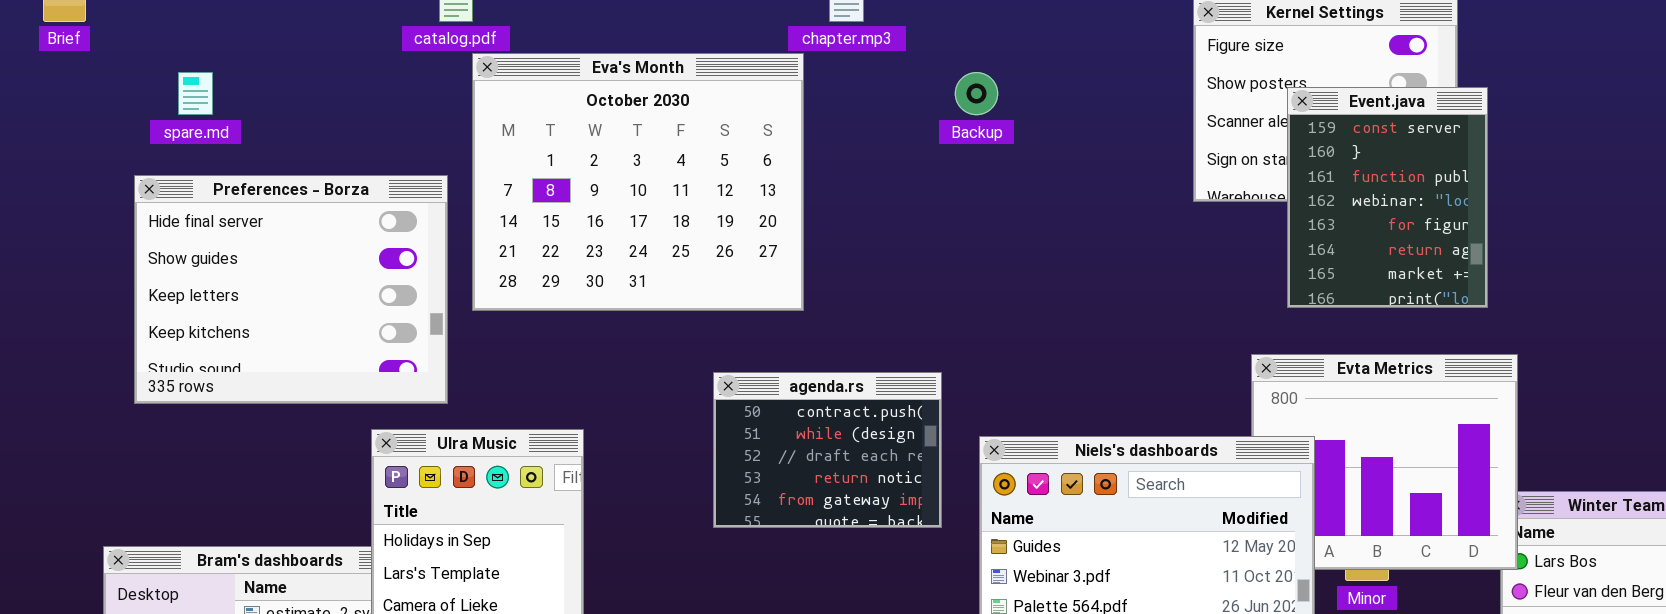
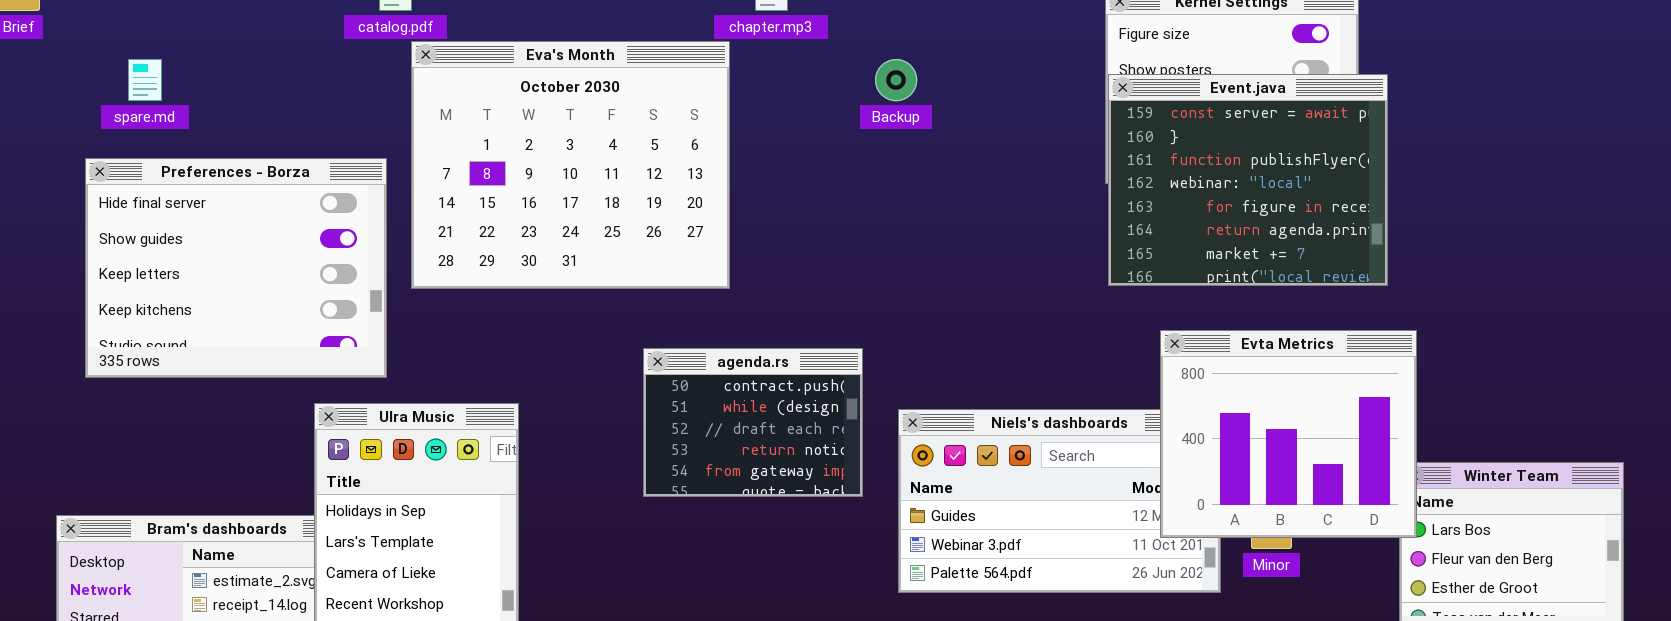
Event.java: [1287,87,1488,308] -> [1108,74,1388,286], resized
Evta Metrics: [1251,354,1518,570] -> [1160,330,1417,538], raised

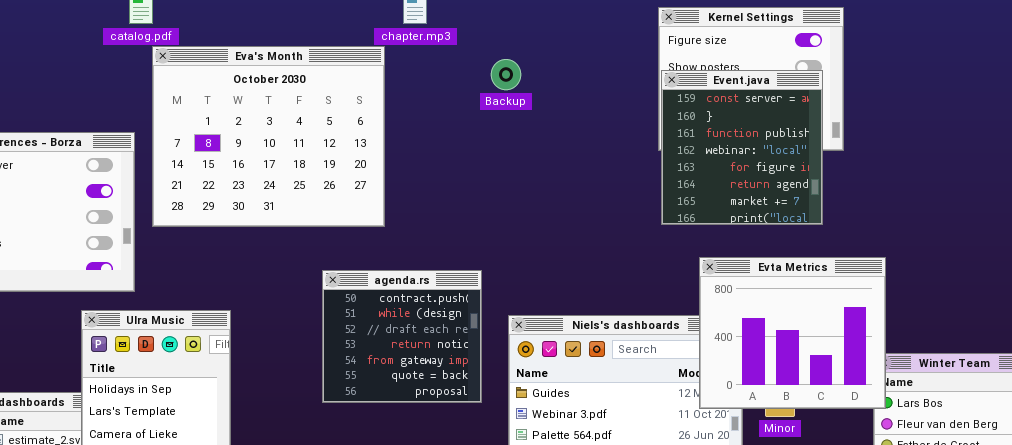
Event.java: [1108,74,1388,286] -> [661,70,823,225], resized
agenda.rs: [643,348,863,497] -> [322,270,482,403], resized

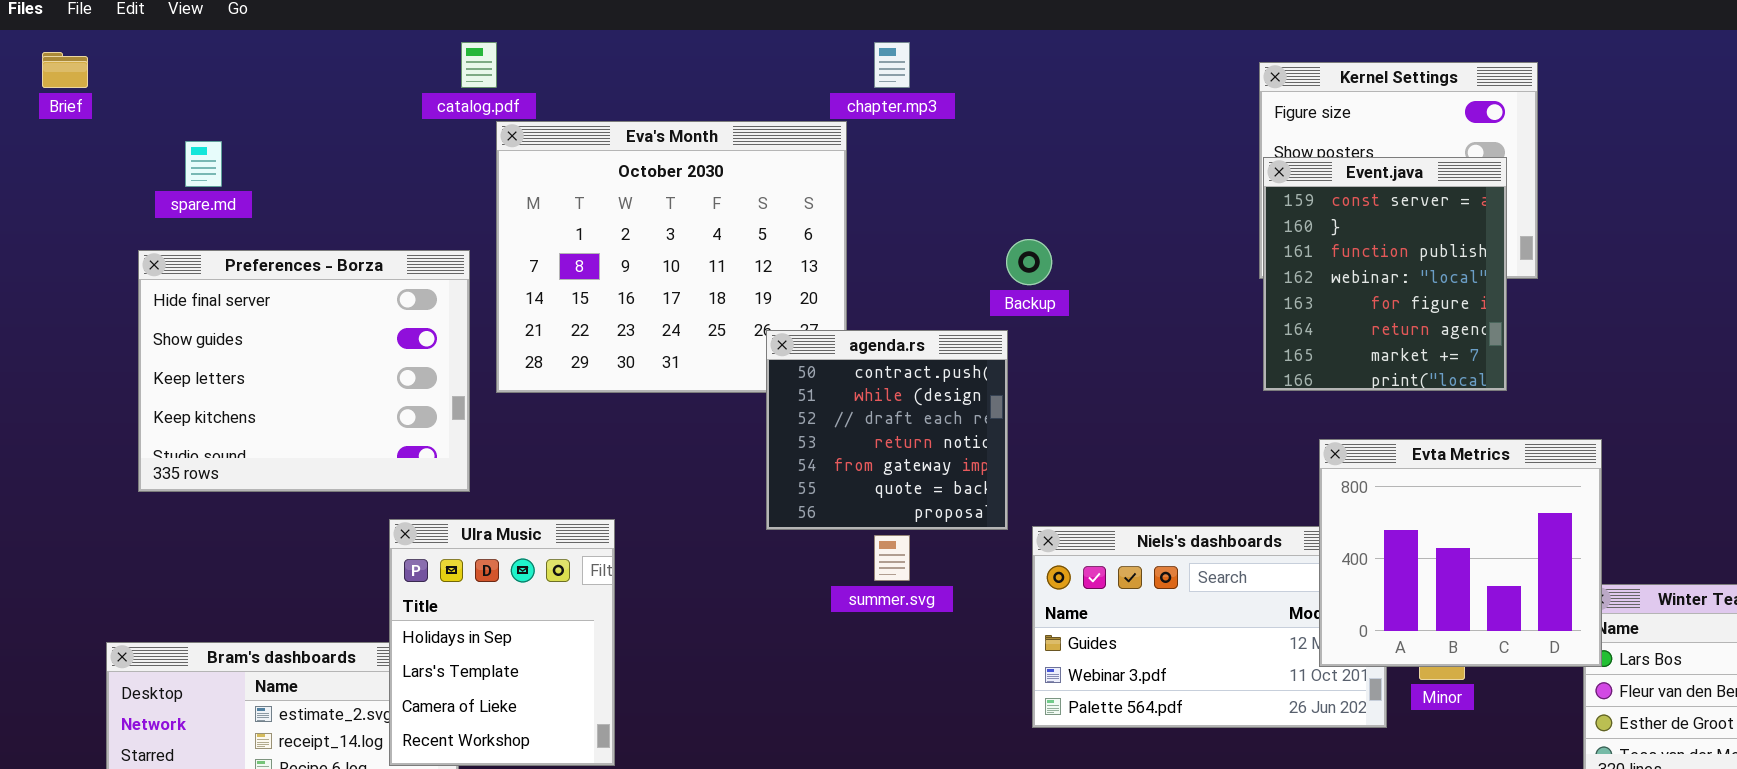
Backup: [491,59,521,90] -> [1006,239,1052,285], moved
agenda.rs: [322,270,482,403] -> [766,330,1008,530], moved

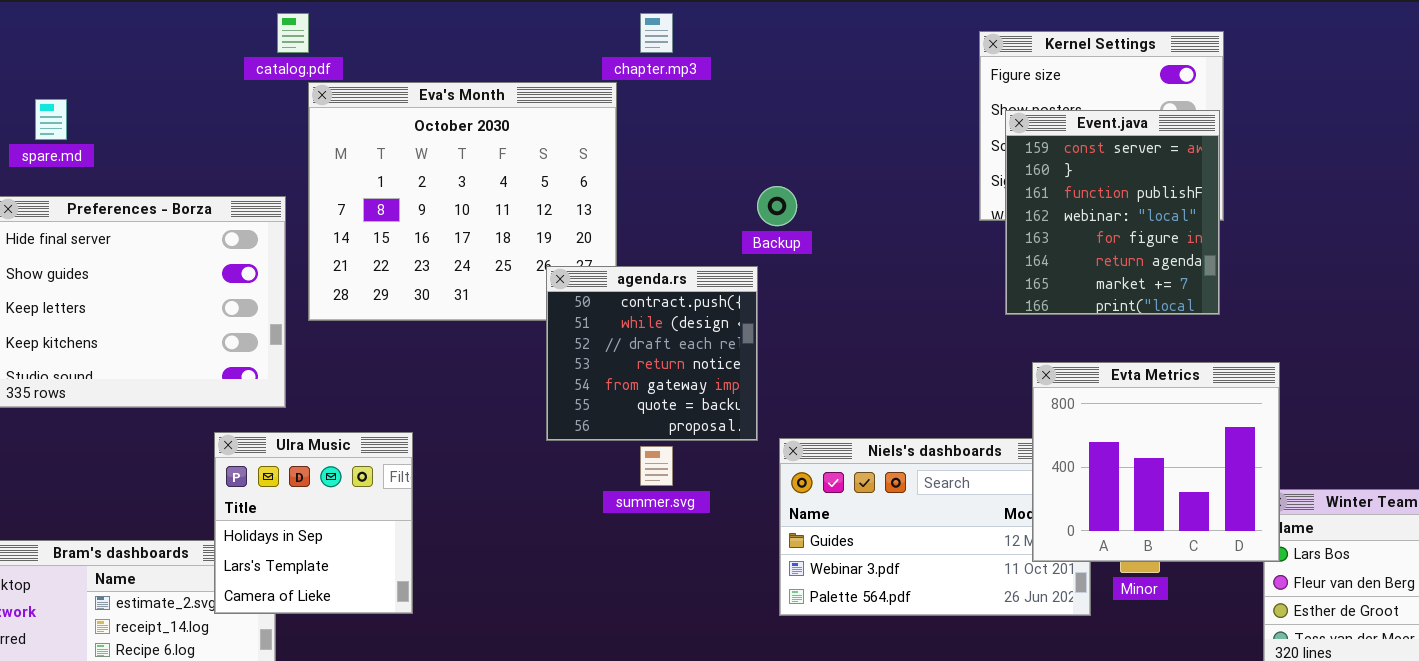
Event.java: [1263,157,1507,391] -> [1005,110,1220,315], moved
Ulra Music: [389,519,615,766] -> [214,432,413,614], resized

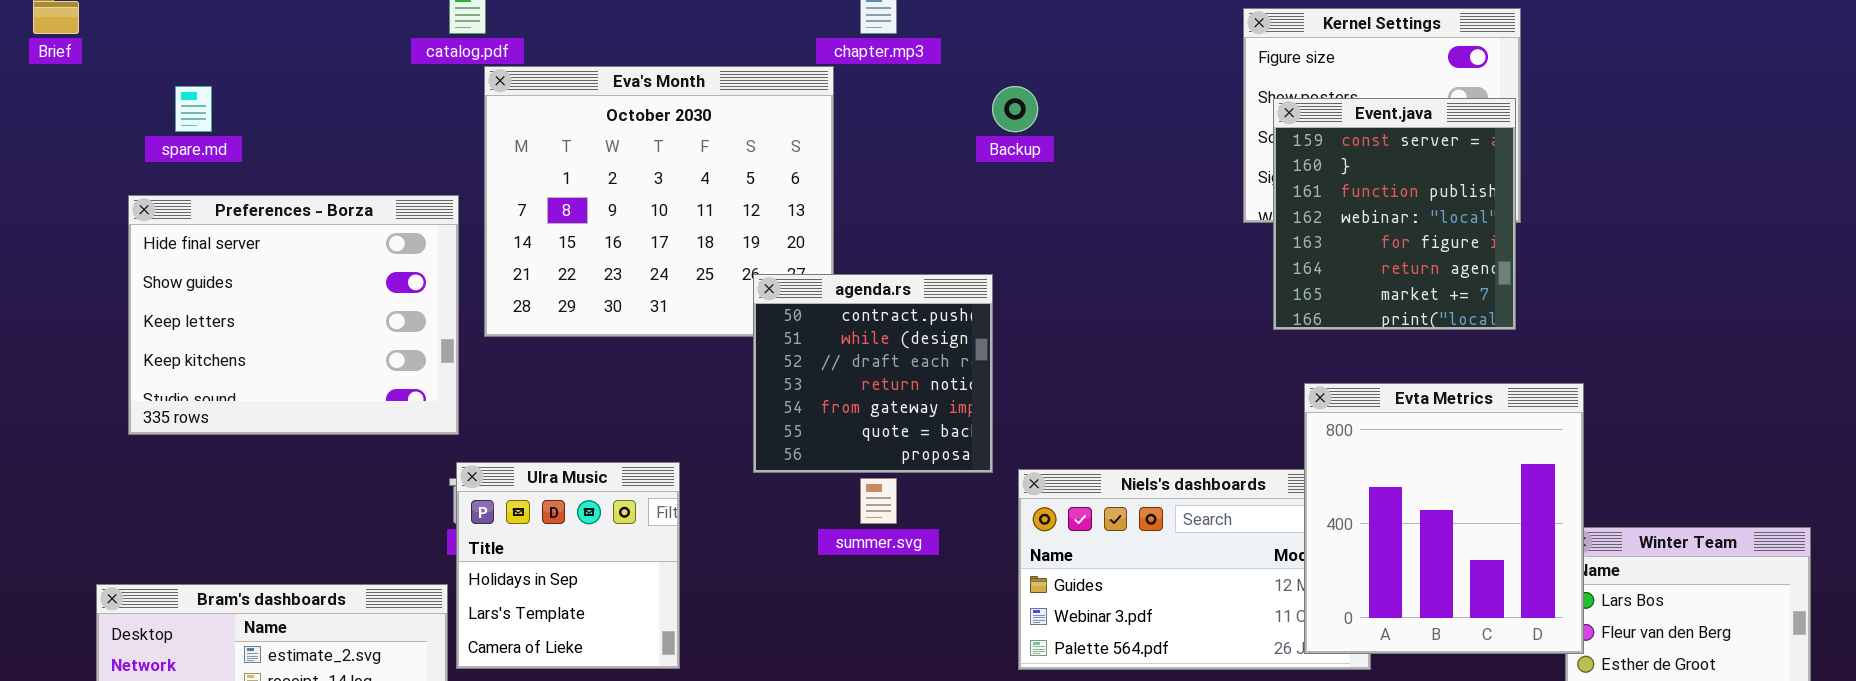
Backup: [757,186,797,226] -> [992,86,1038,132], moved
Evta Metrics: [1032,362,1280,562] -> [1304,383,1584,654], resized
Ulra Music: [214,432,413,614] -> [456,462,680,669], moved

